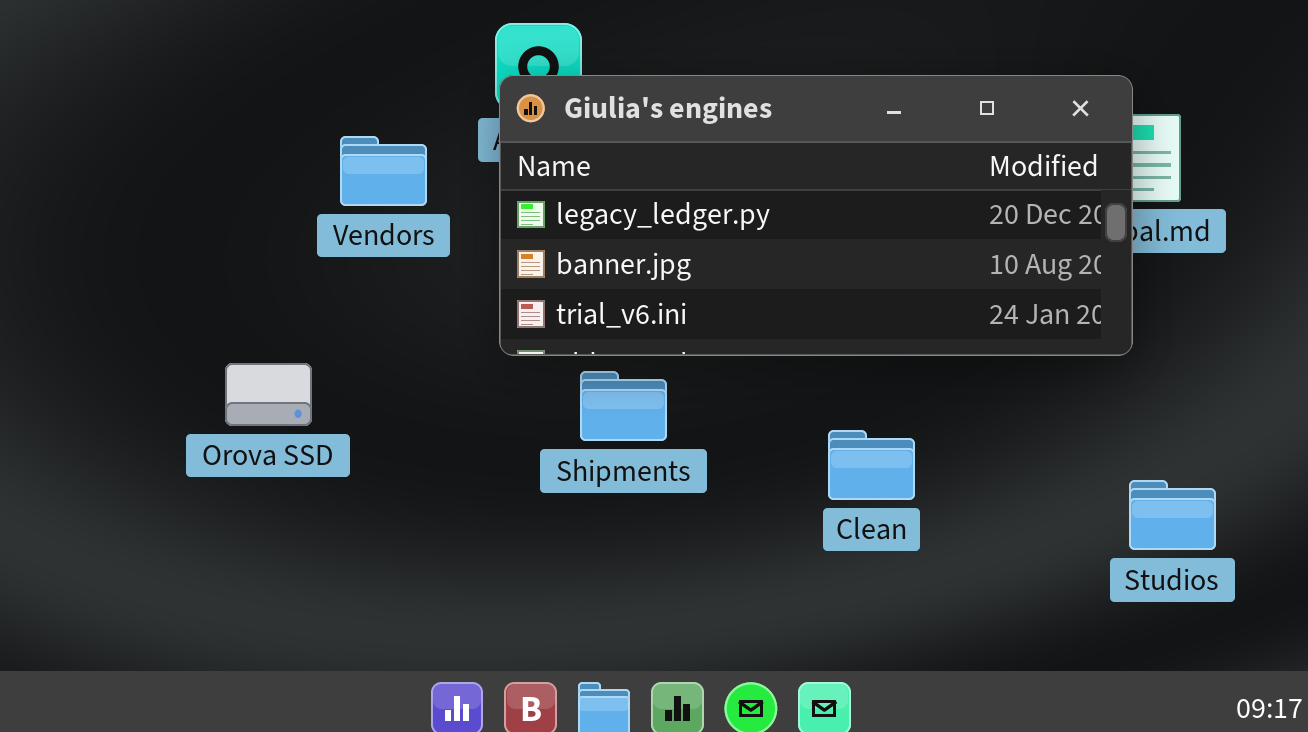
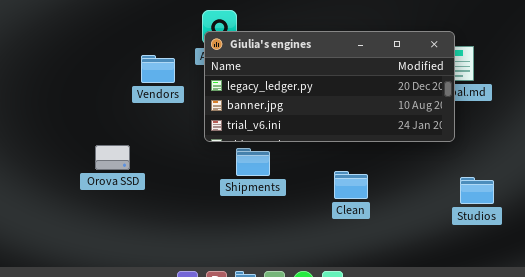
Studios: [1129,480,1216,550] -> [460,177,494,204], moved

